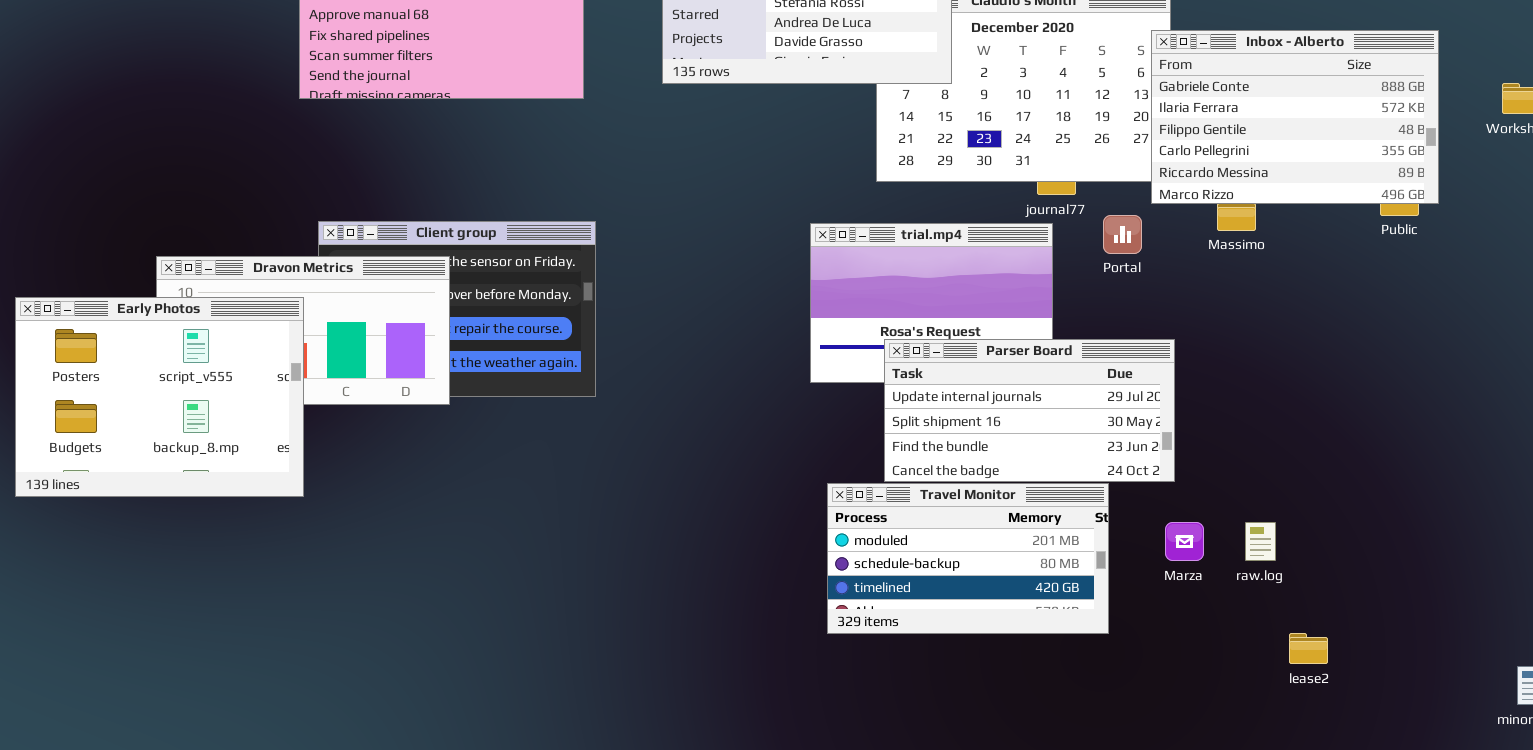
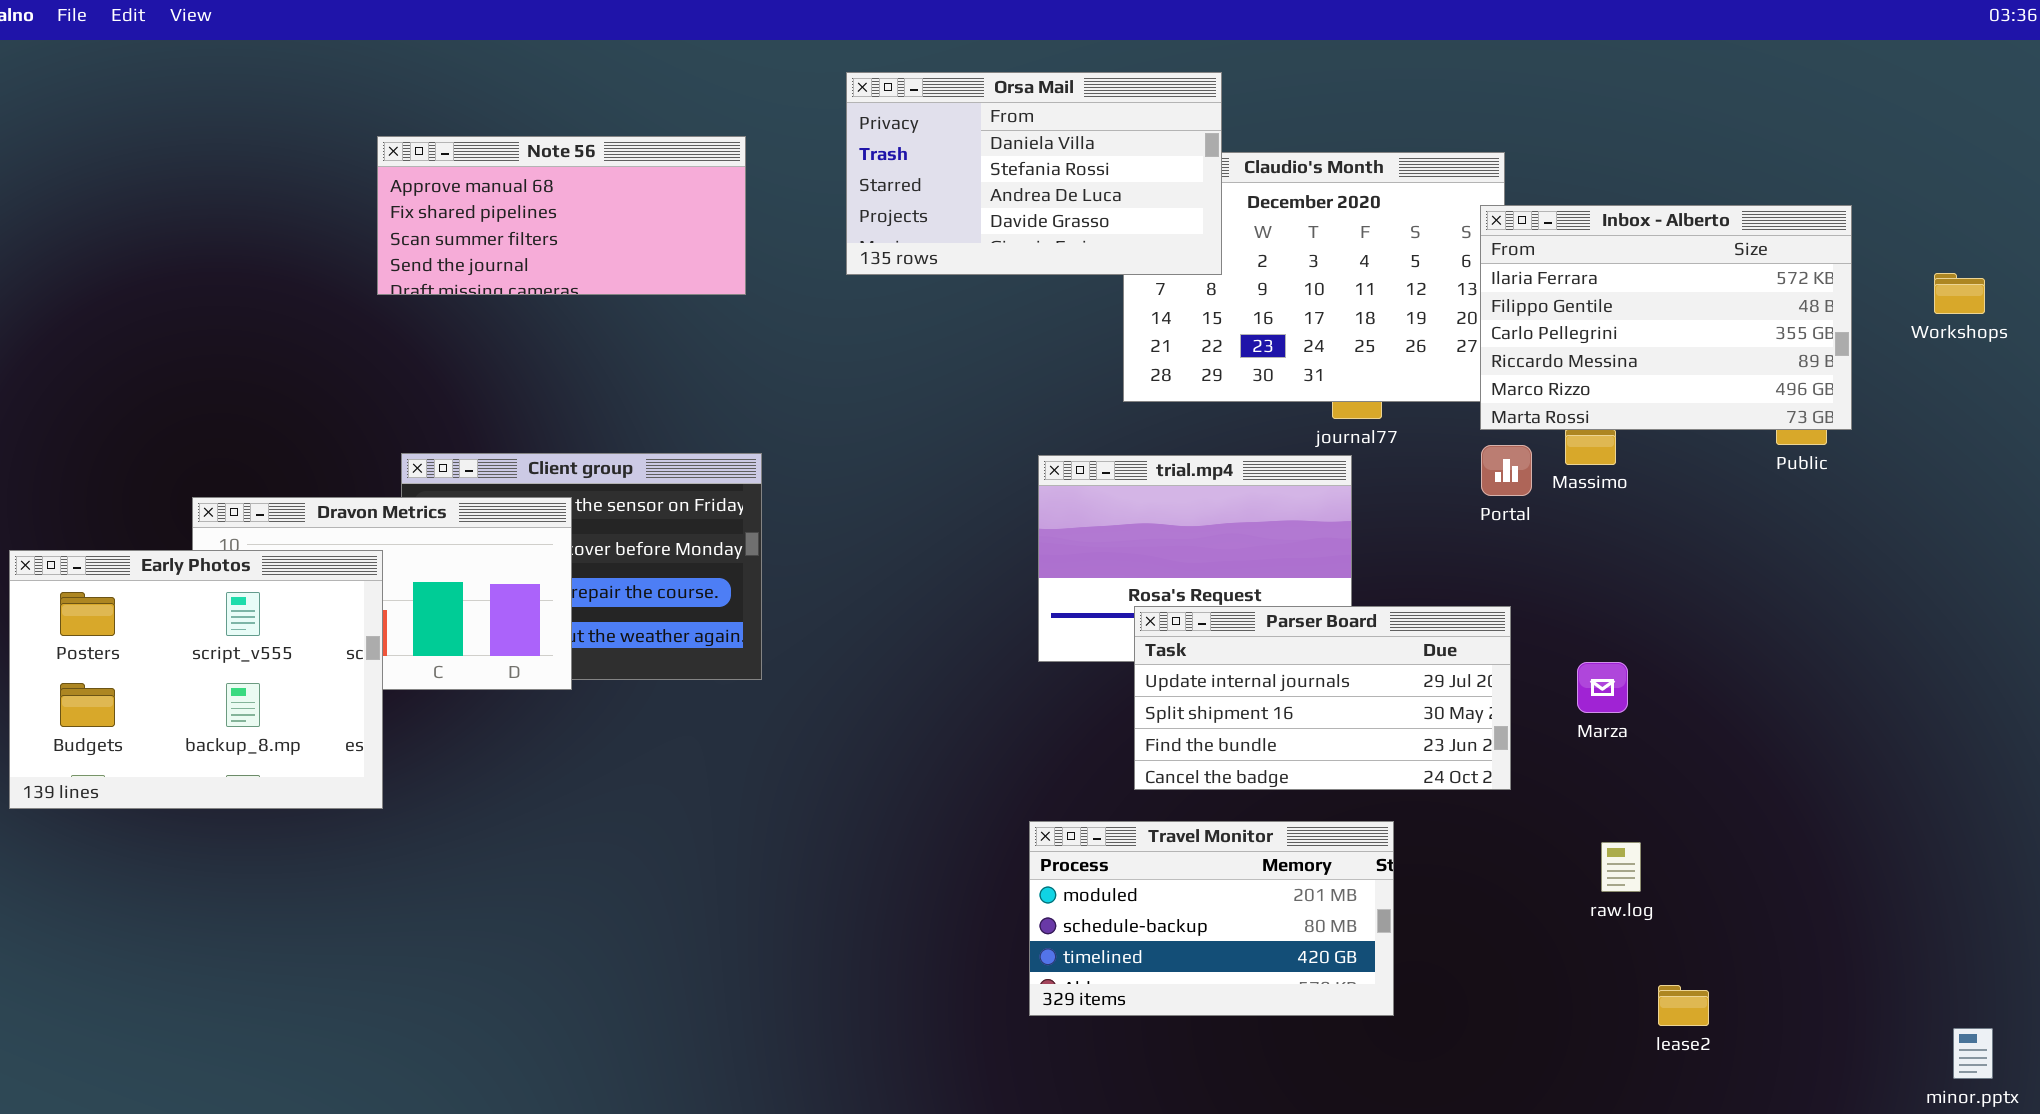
Inbox - Alberto: [1151,30,1439,204] -> [1480,205,1852,430], scrolled down 1 row
Portal: [1103,215,1142,254] -> [1481,445,1532,496], moved
Travel Monitor: [827,483,1109,634] -> [1029,821,1394,1016], moved
Marza: [1165,522,1204,561] -> [1577,662,1628,713], moved

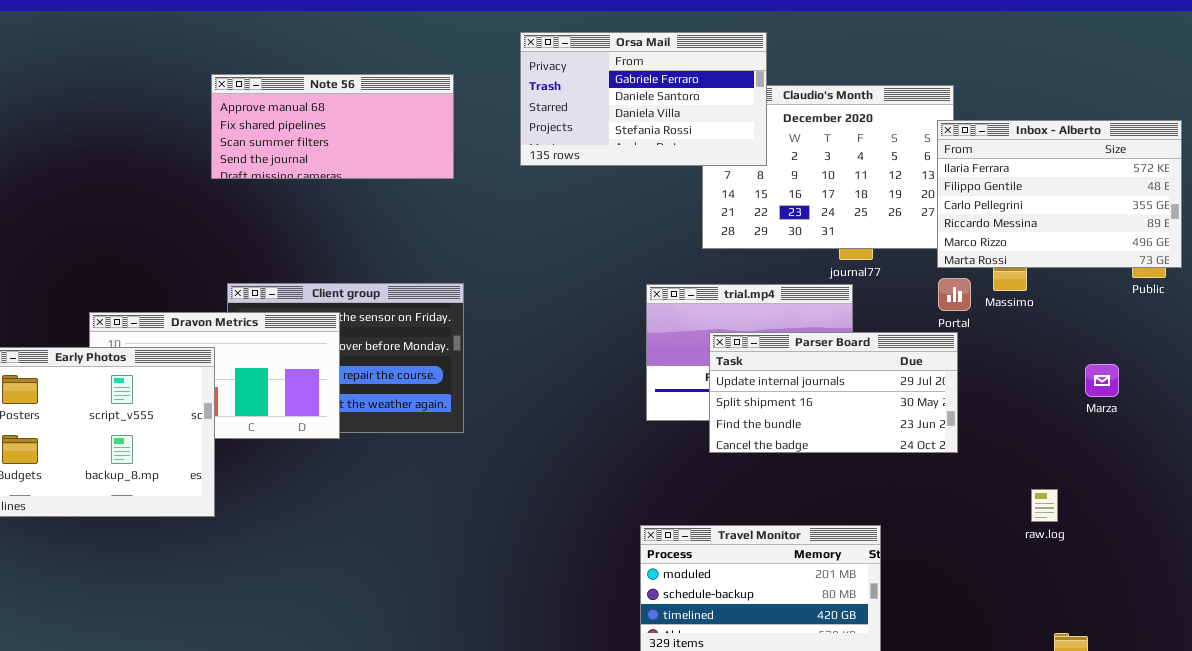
Orsa Mail: [846,72,1222,275] -> [520,32,767,166], scrolled up 2 rows
Parser Board: [1134,606,1511,790] -> [709,332,958,453], moved
Marza: [1577,662,1628,713] -> [1085,364,1119,397], moved
raw.log: [1601,842,1641,892] -> [1031,489,1058,522], moved

